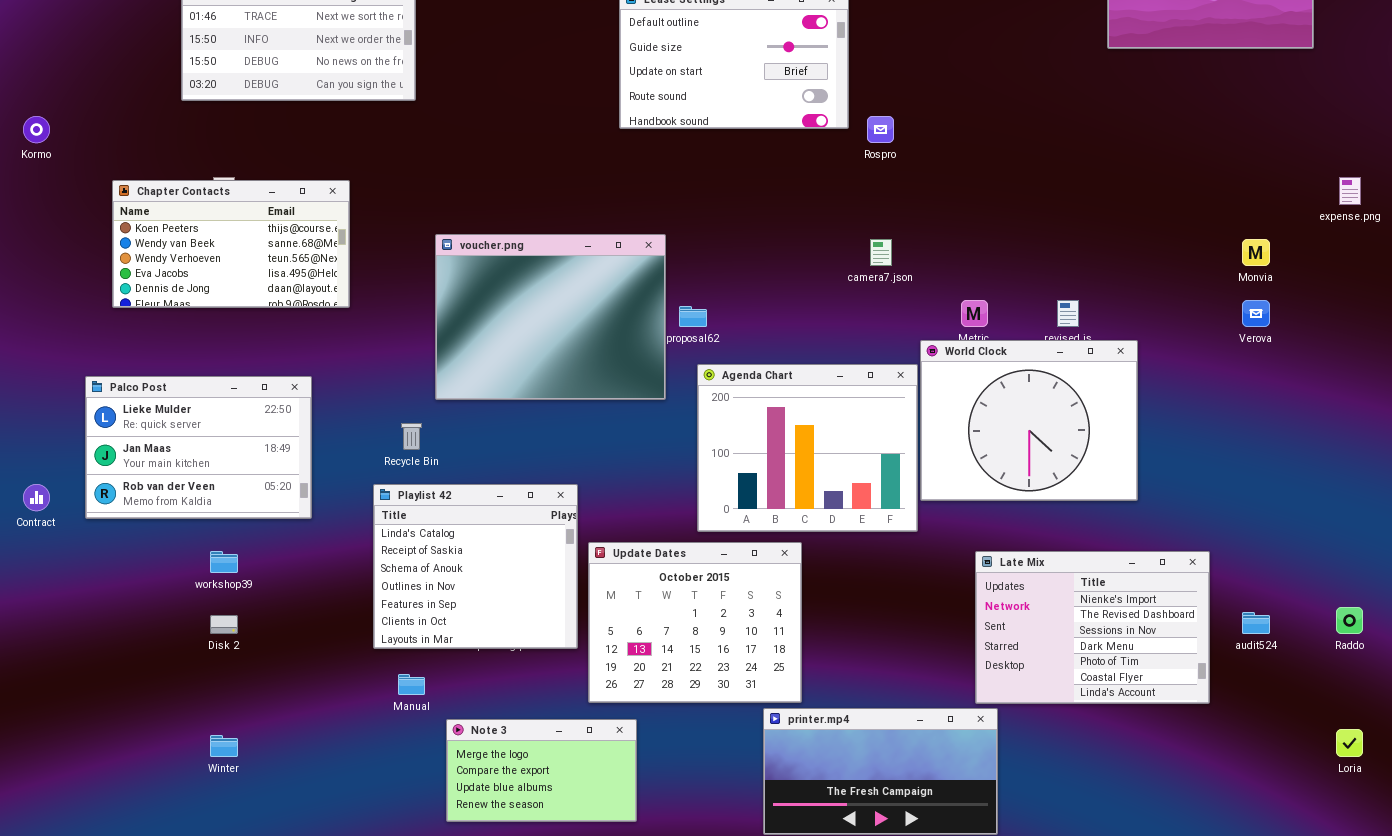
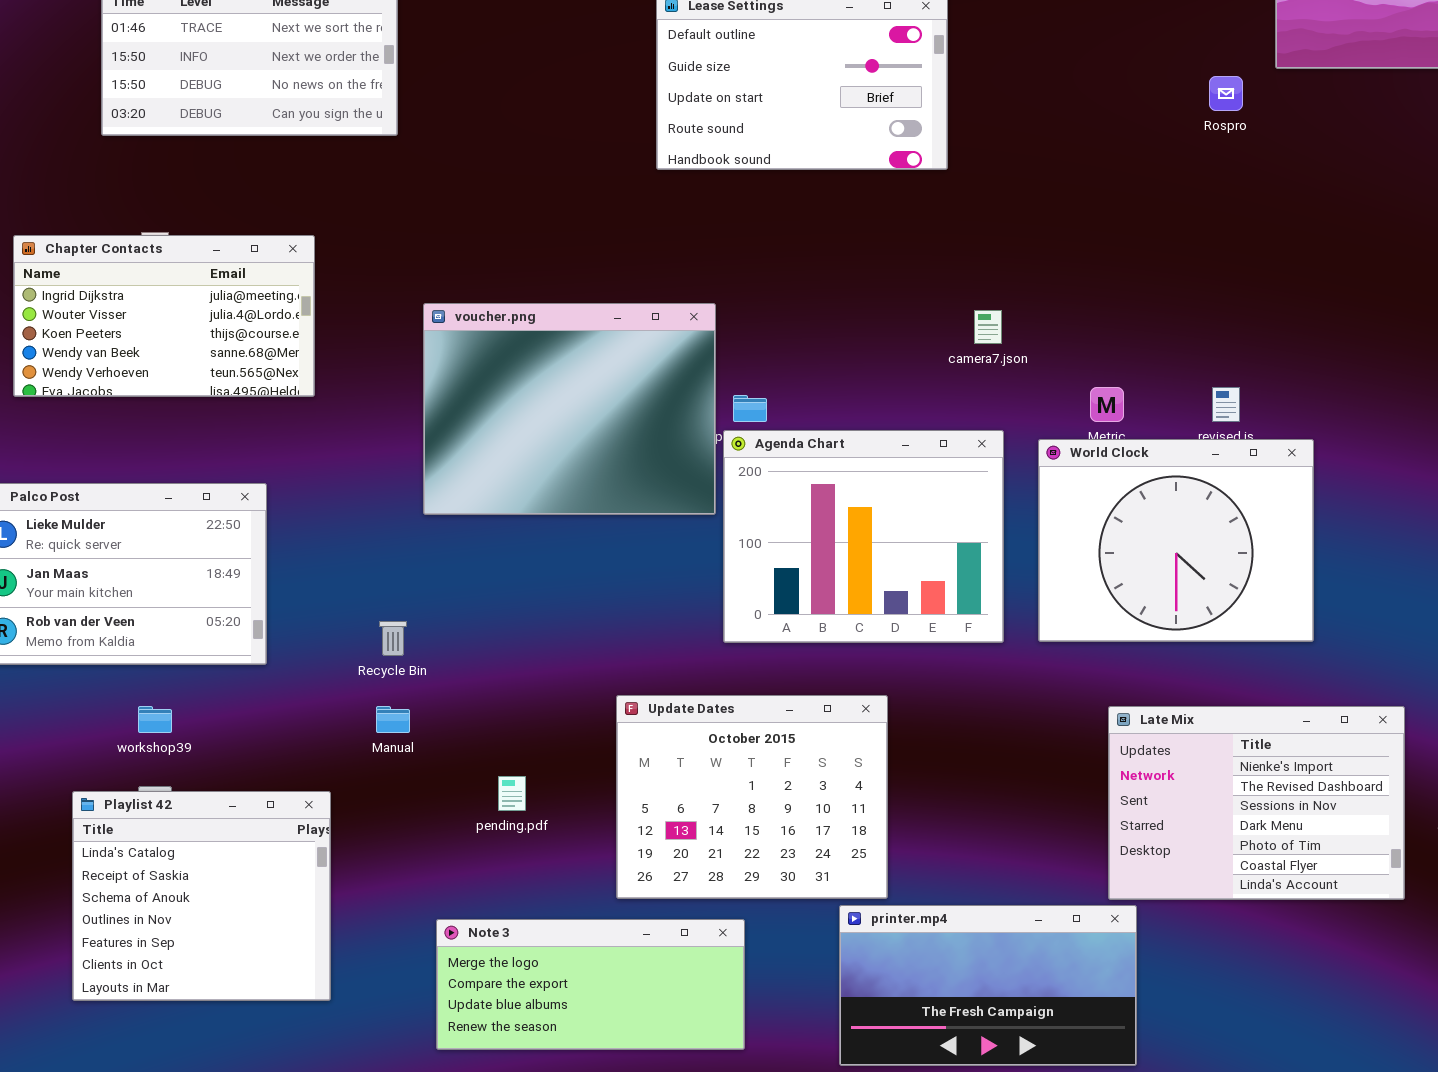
Rospro: [867,116,894,143] -> [1209,76,1243,111], moved
Chapter Contacts: [112,180,350,308] -> [13,235,315,397], scrolled up 2 rows
Agenda Chart: [697,364,918,532] -> [723,430,1004,643], moved
Recycle Bin: [401,423,422,450] -> [379,621,407,656], moved
Playlist 42: [373,484,578,649] -> [72,791,331,1001], moved
Manual: [398,674,425,695] -> [376,706,410,733], moved
Note 3: [446,719,637,822] -> [436,919,745,1050], resized

